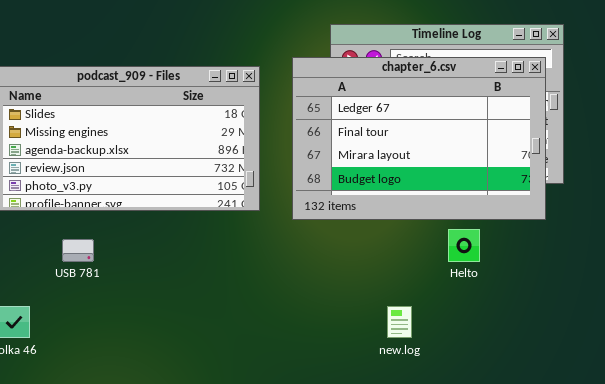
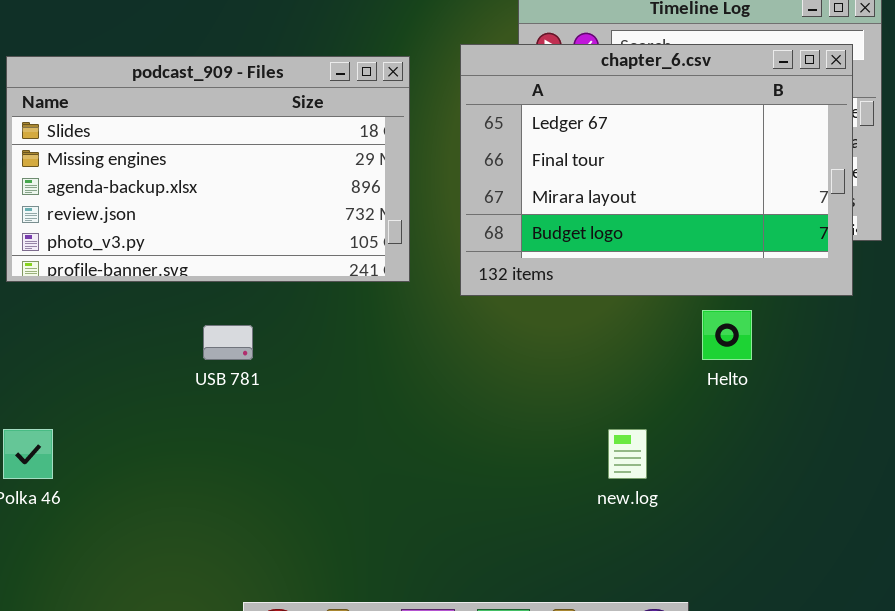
USB 781: [62,239,94,262] -> [203,325,253,360], moved

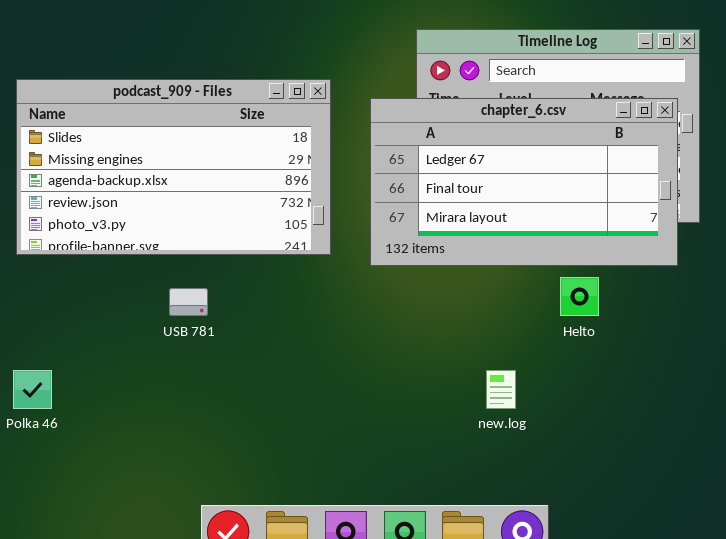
chapter_6.csv: [460,44,853,296] -> [370,98,678,266], resized

